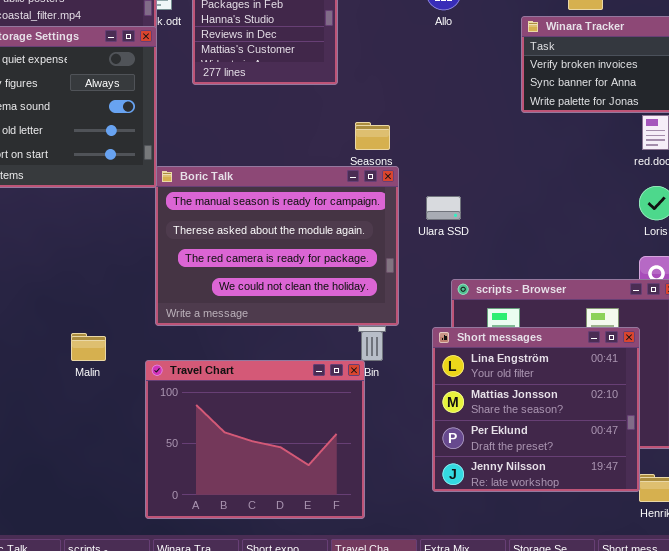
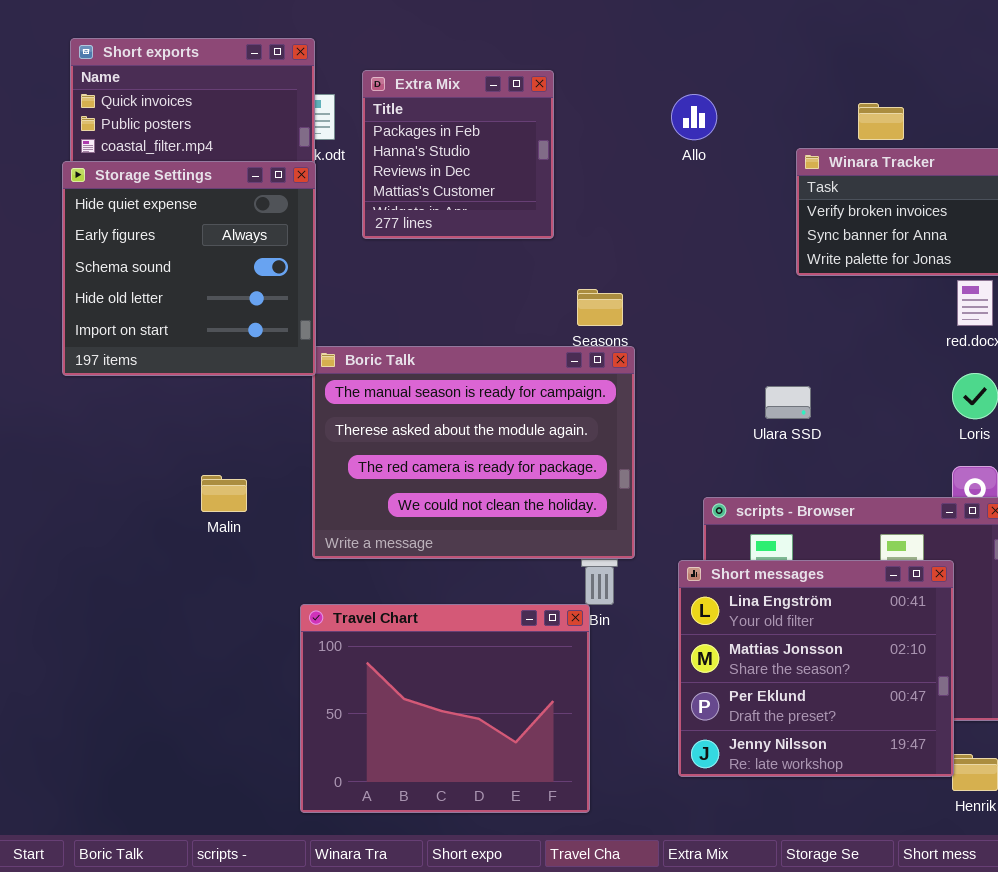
Ulara SSD: [426,196,461,220] -> [765,386,811,419], moved
Malin: [71,333,106,361] -> [201,475,247,512], moved

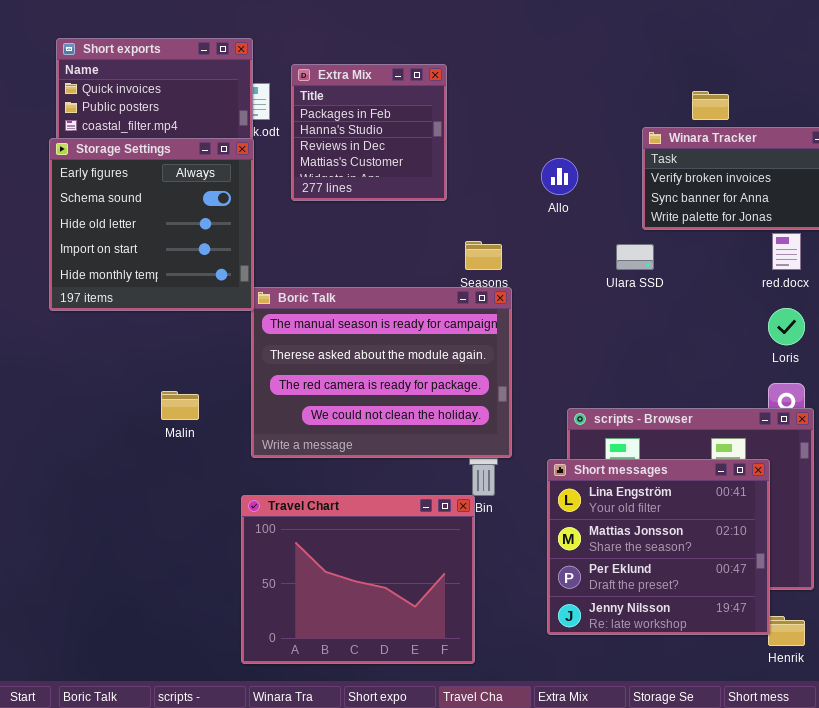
Allo: [671,94,717,140] -> [541,158,578,195], moved
Storage Settings: [62,161,316,376] -> [49,138,254,311], scrolled down 1 row
Ulara SSD: [765,386,811,419] -> [616,244,654,270], moved

